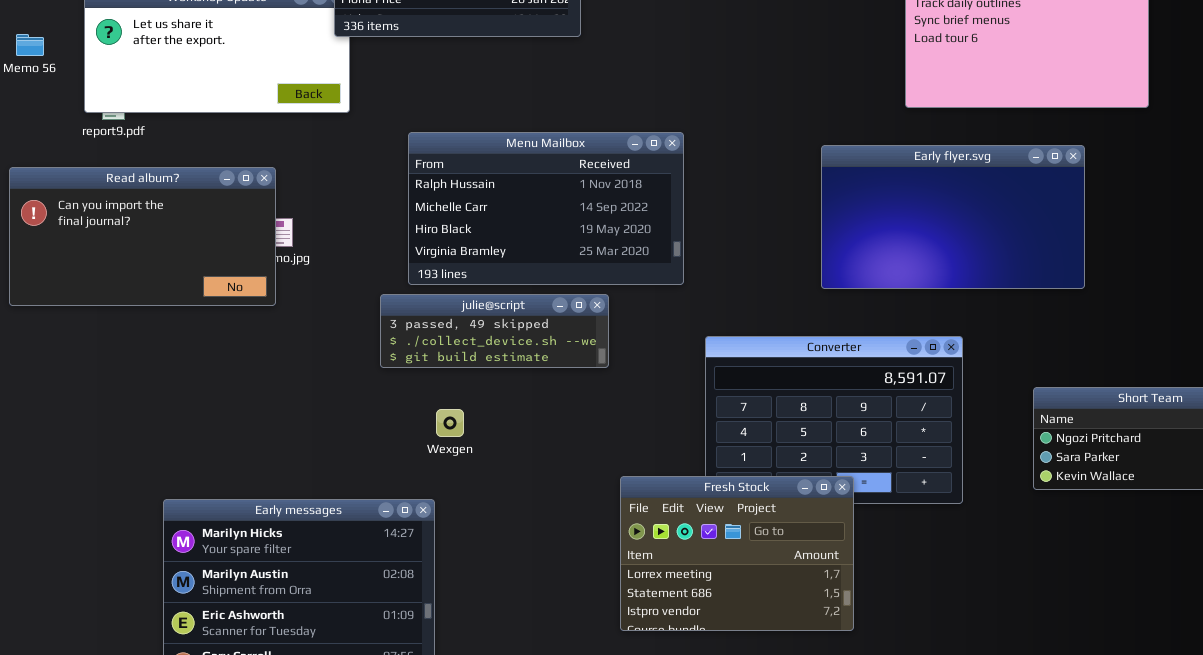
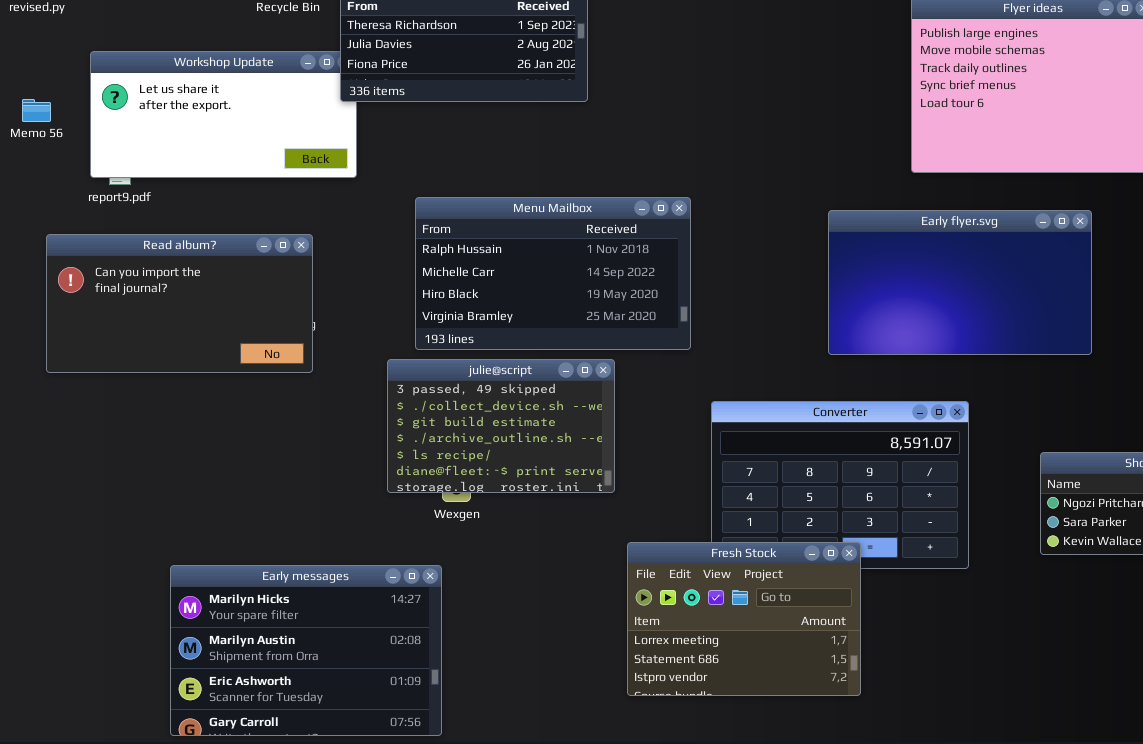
Read album?: [9,167,276,306] -> [46,234,313,373], moved
julie@script: [380,294,609,368] -> [387,359,615,493], resized

